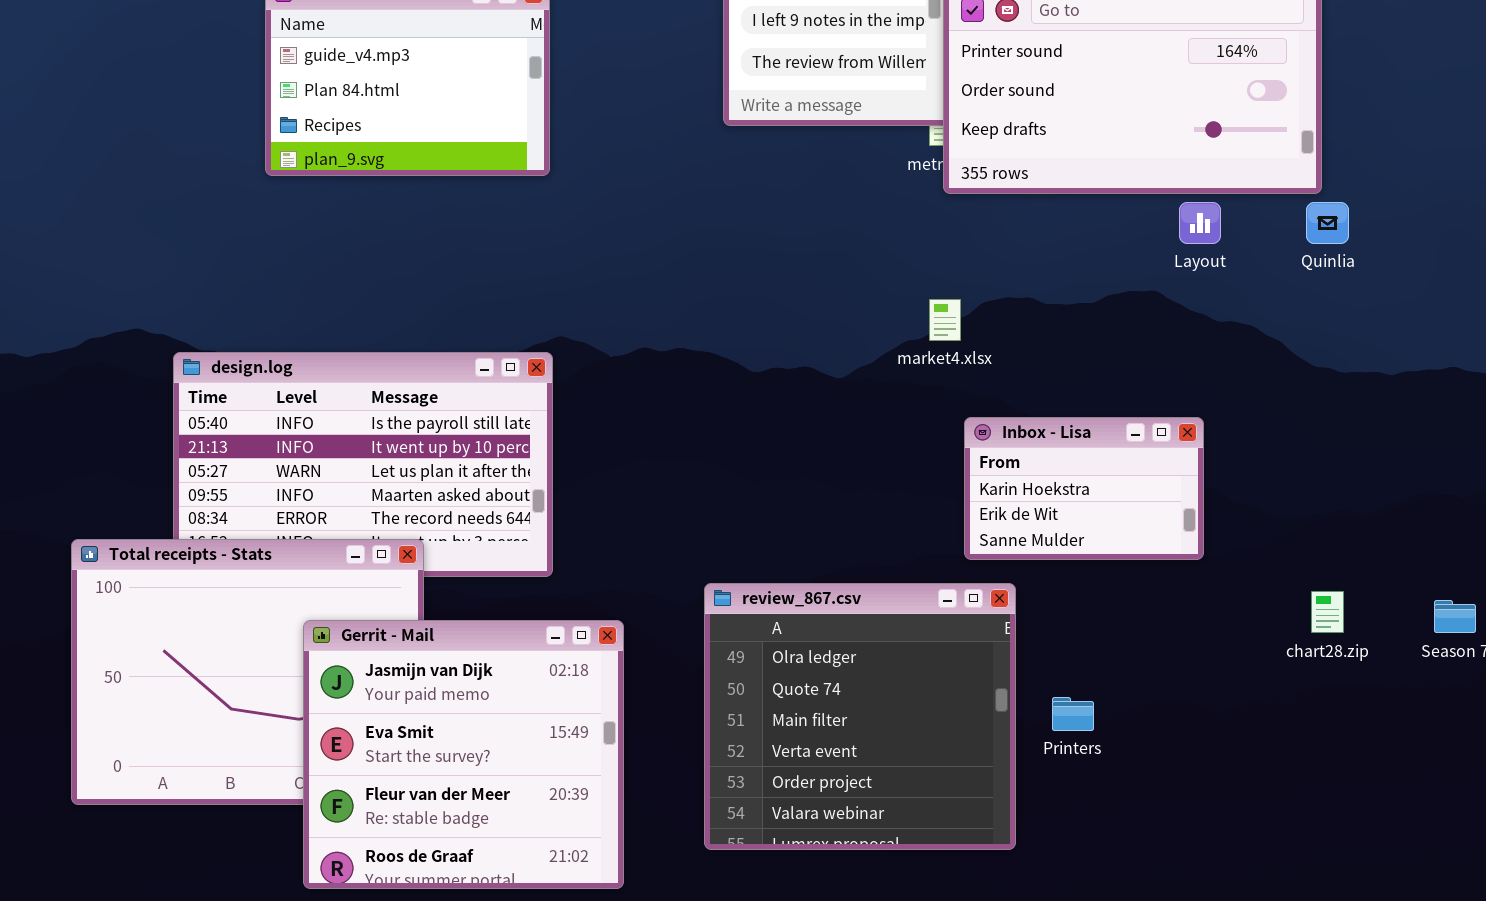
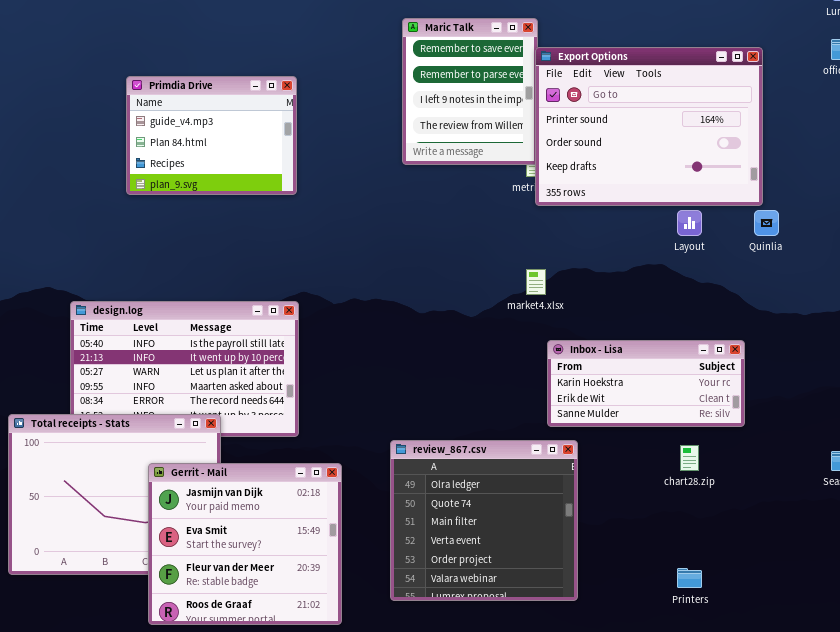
Inbox - Lisa: [964,417,1204,560] -> [547,340,745,427], resized
chart28.zip: [1311,591,1344,633] -> [680,445,699,471], moved
Printers: [1052,697,1094,731] -> [677,568,702,588], moved

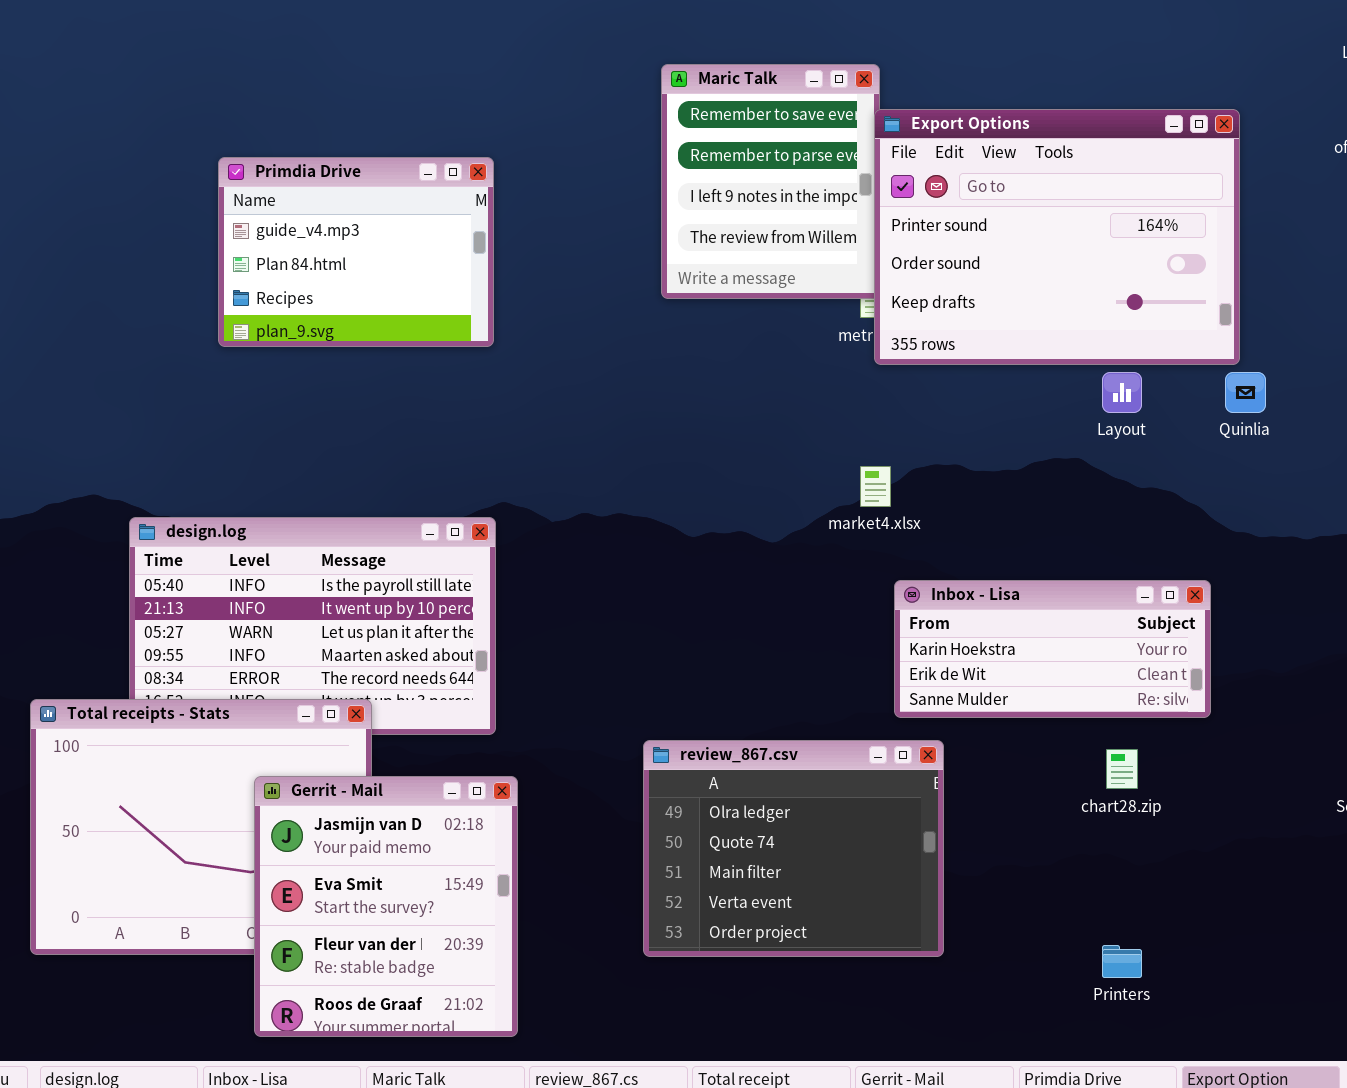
review_867.csv: [390,440,578,601] -> [643,740,944,957], resized
Gerrit - Mail: [148,463,342,625] -> [254,776,518,1037], resized

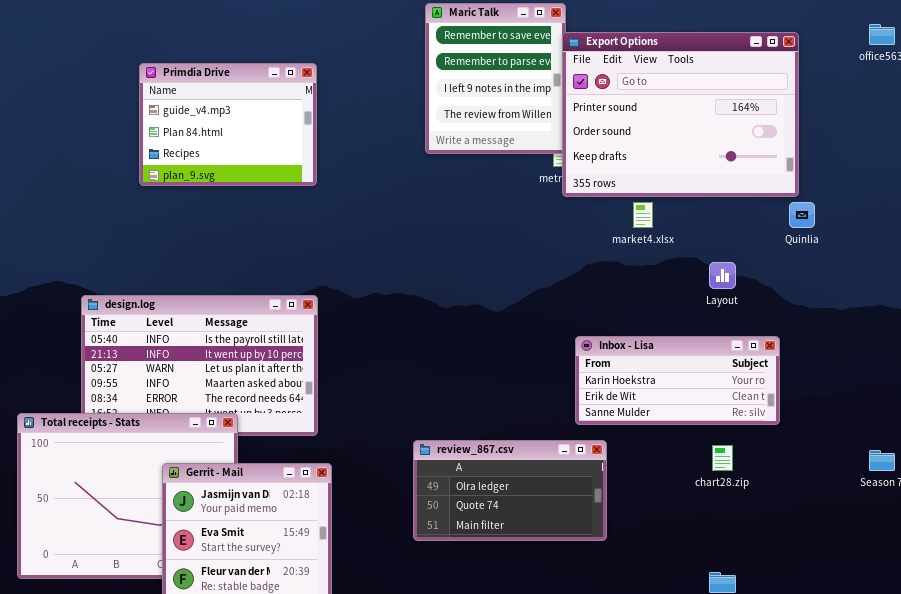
Layout: [1102,372,1142,413] -> [709,262,736,289], moved
market4.xlsx: [860,466,891,507] -> [633,202,653,228], moved
review_867.csv: [643,740,944,957] -> [413,440,607,541], resized

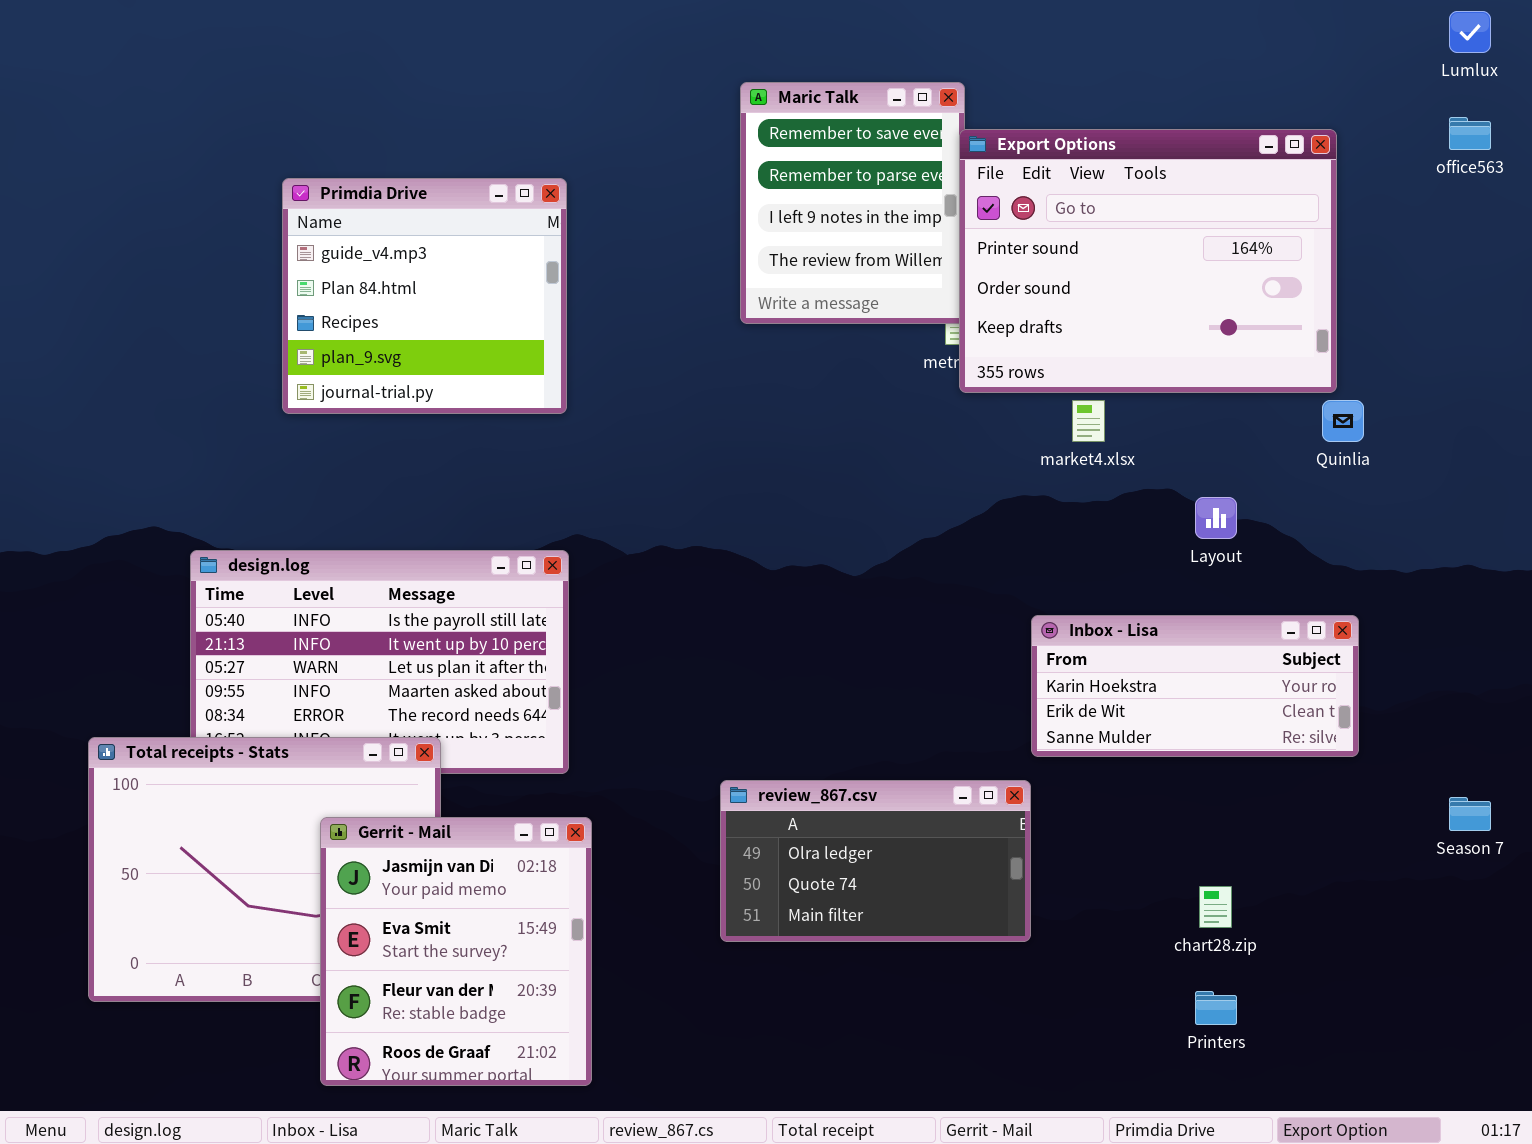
Primdia Drive: [139,63,317,186] -> [282,178,567,414], resized
Inbox - Lisa: [575,336,780,425] -> [1031,615,1359,757], moved
chart28.zip: [712,445,733,471] -> [1199,886,1232,928], moved

